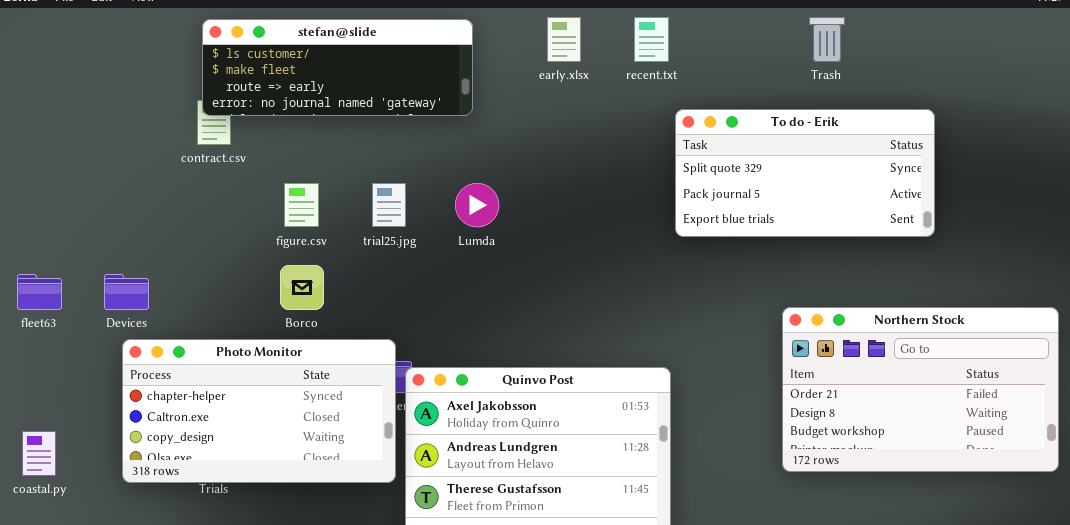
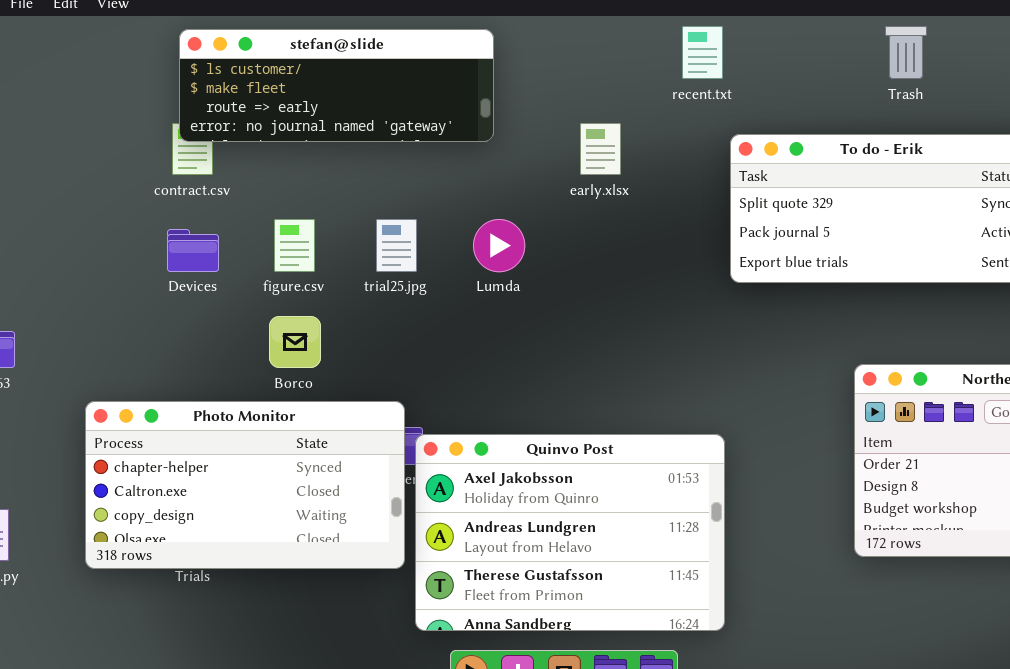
early.xlsx: [547,17,581,62] -> [580,123,621,175], moved
Devices: [104,274,149,310] -> [167,229,219,272], moved

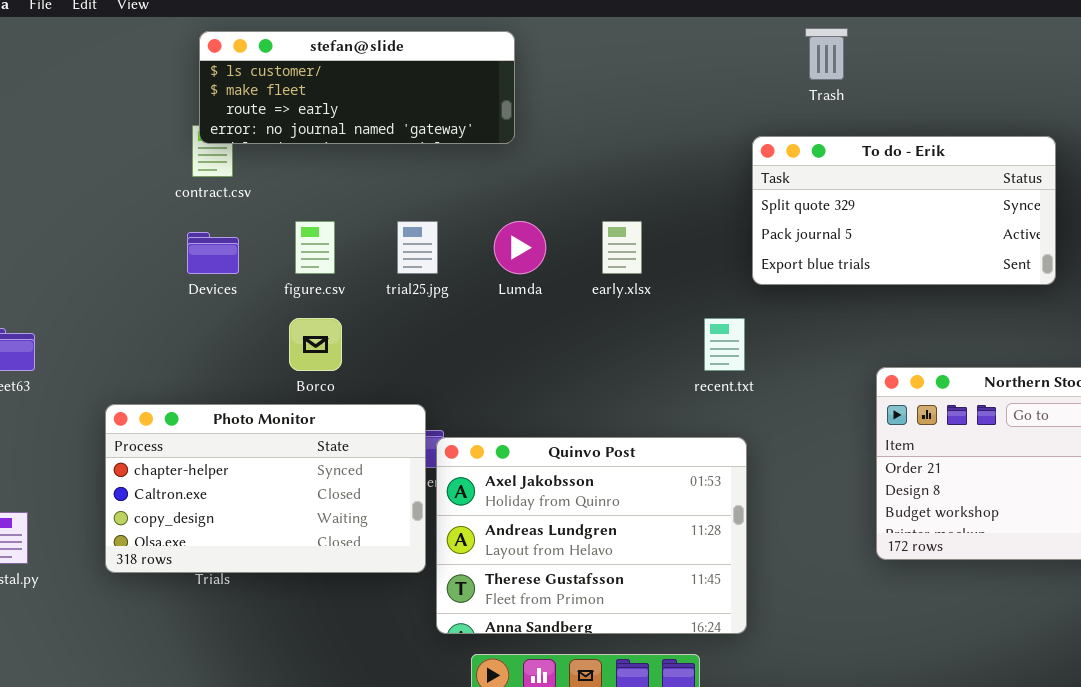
recent.txt: [682,26,723,79] -> [704,318,745,371], moved
Trash: [885,26,927,79] -> [805,28,848,80], moved
early.xlsx: [580,123,621,175] -> [602,221,642,274], moved

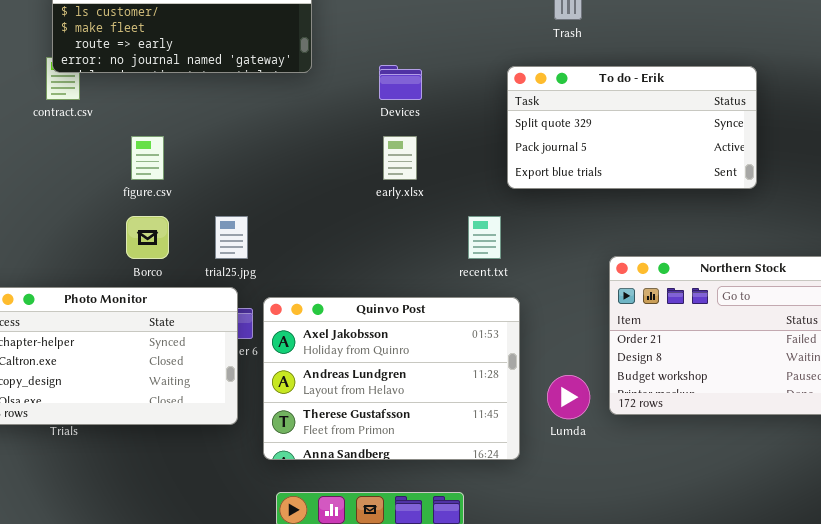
trial25.jpg: [397,221,438,274] -> [215,216,248,259], moved
Lumda: [494,221,546,274] -> [547,375,590,419], moved
Devices: [187,232,239,274] -> [379,65,422,100], moved
Quinvo Post: [436,437,747,634] -> [263,297,520,460], moved

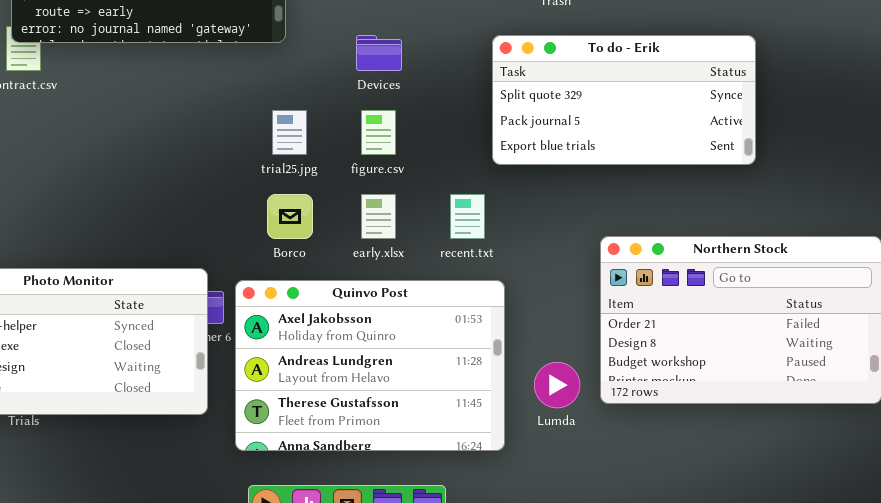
figure.csv: [131,136,164,180] -> [361,110,396,155], moved
early.xlsx: [383,136,417,180] -> [361,194,396,239], moved
Borco: [126,216,169,259] -> [267,194,313,239], moved
trial25.jpg: [215,216,248,259] -> [272,110,307,155], moved

